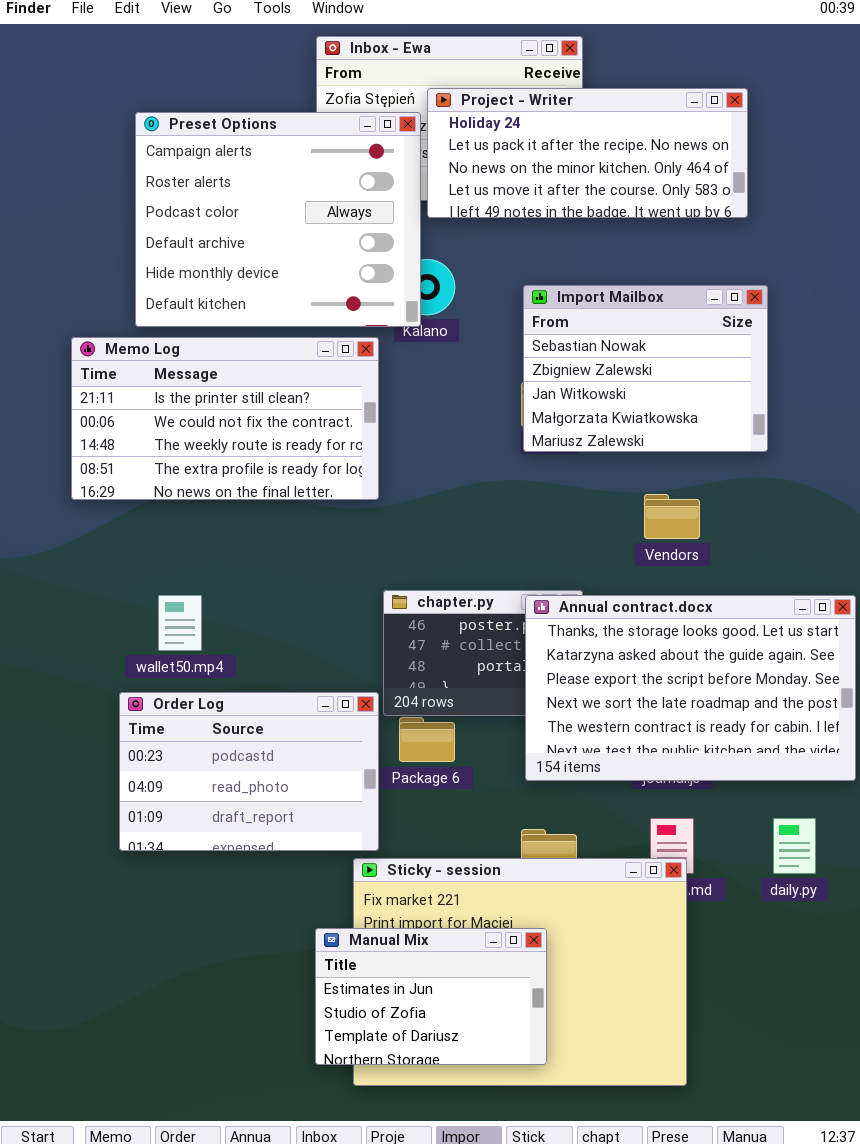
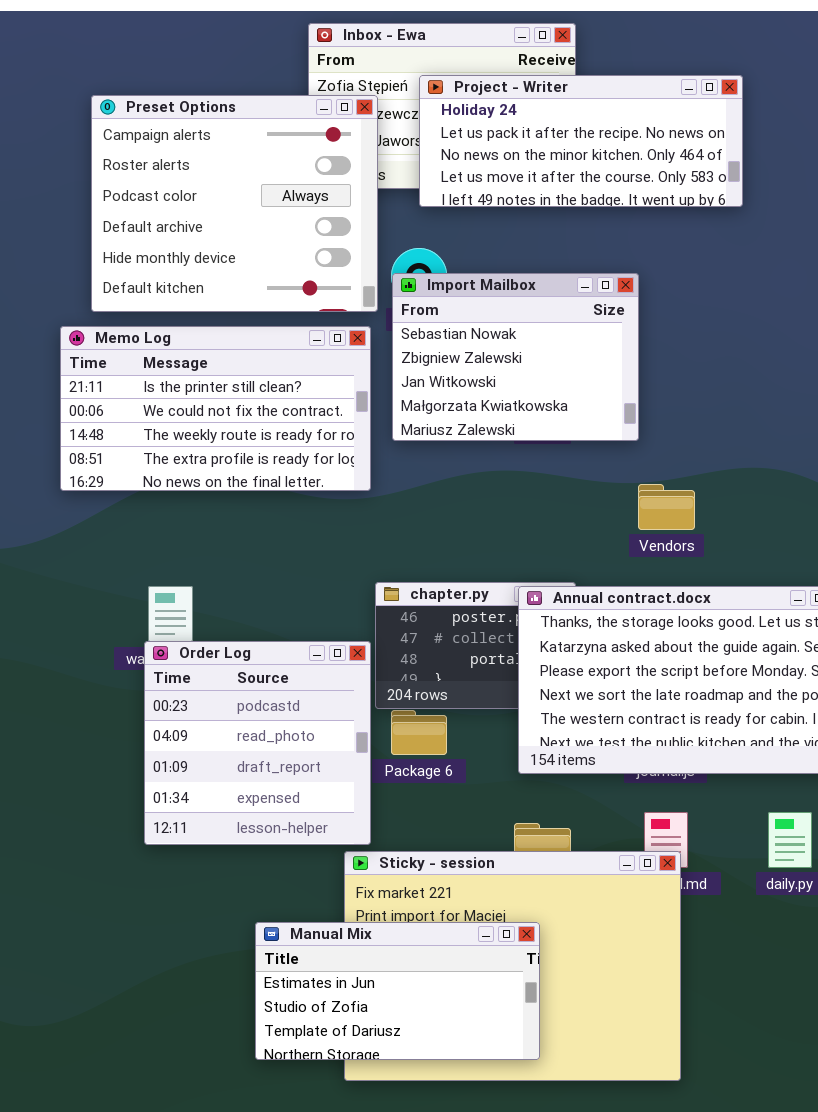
Preset Options: [135,112,421,327] -> [91,95,378,312], moved
Import Mailbox: [523,285,768,452] -> [392,273,639,441], moved
Order Log: [119,692,379,851] -> [144,641,371,845], resized
Manual Mix: [315,928,547,1065] -> [255,922,540,1060], resized

